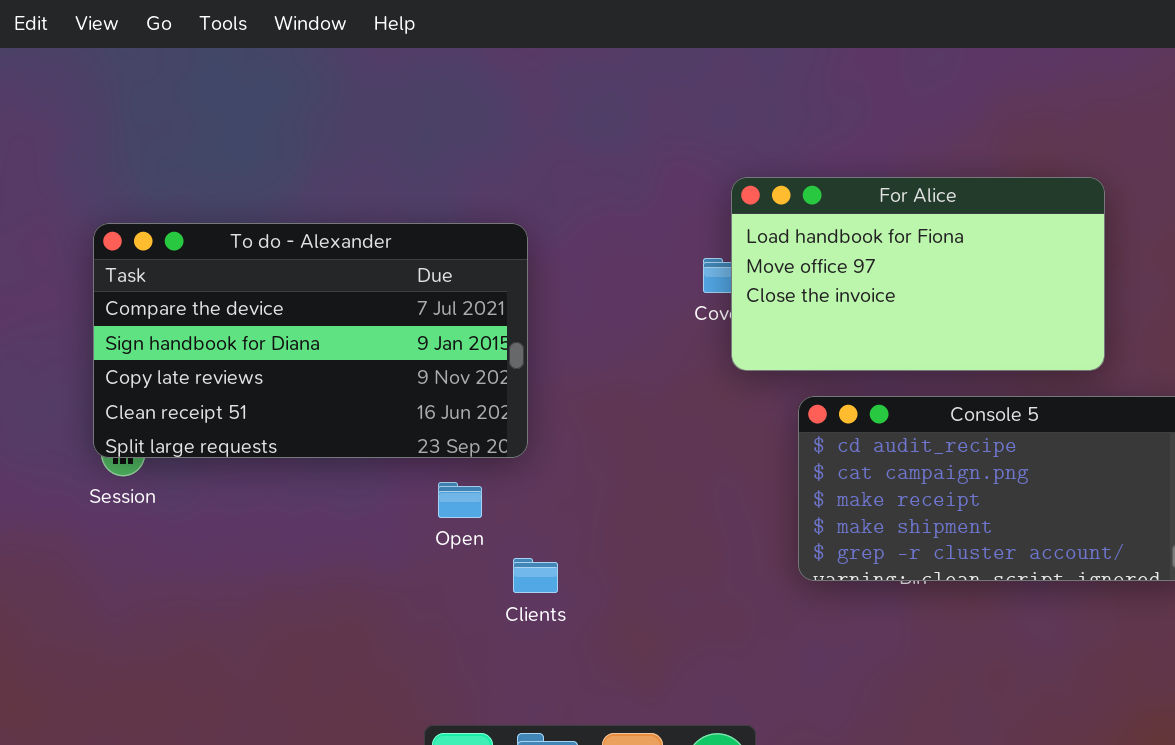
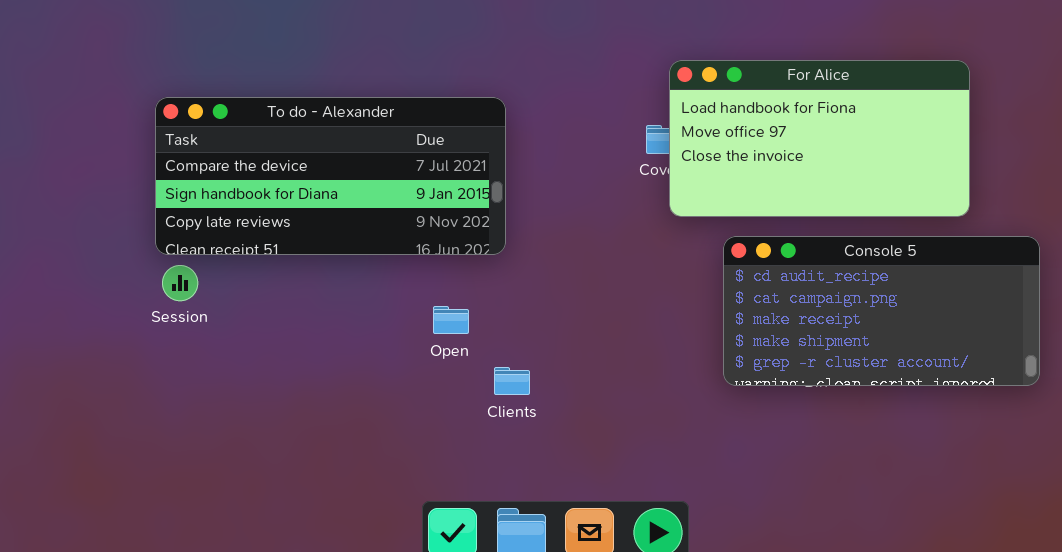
To do - Alexander: [93,223,528,458] -> [155,97,506,255], resized

